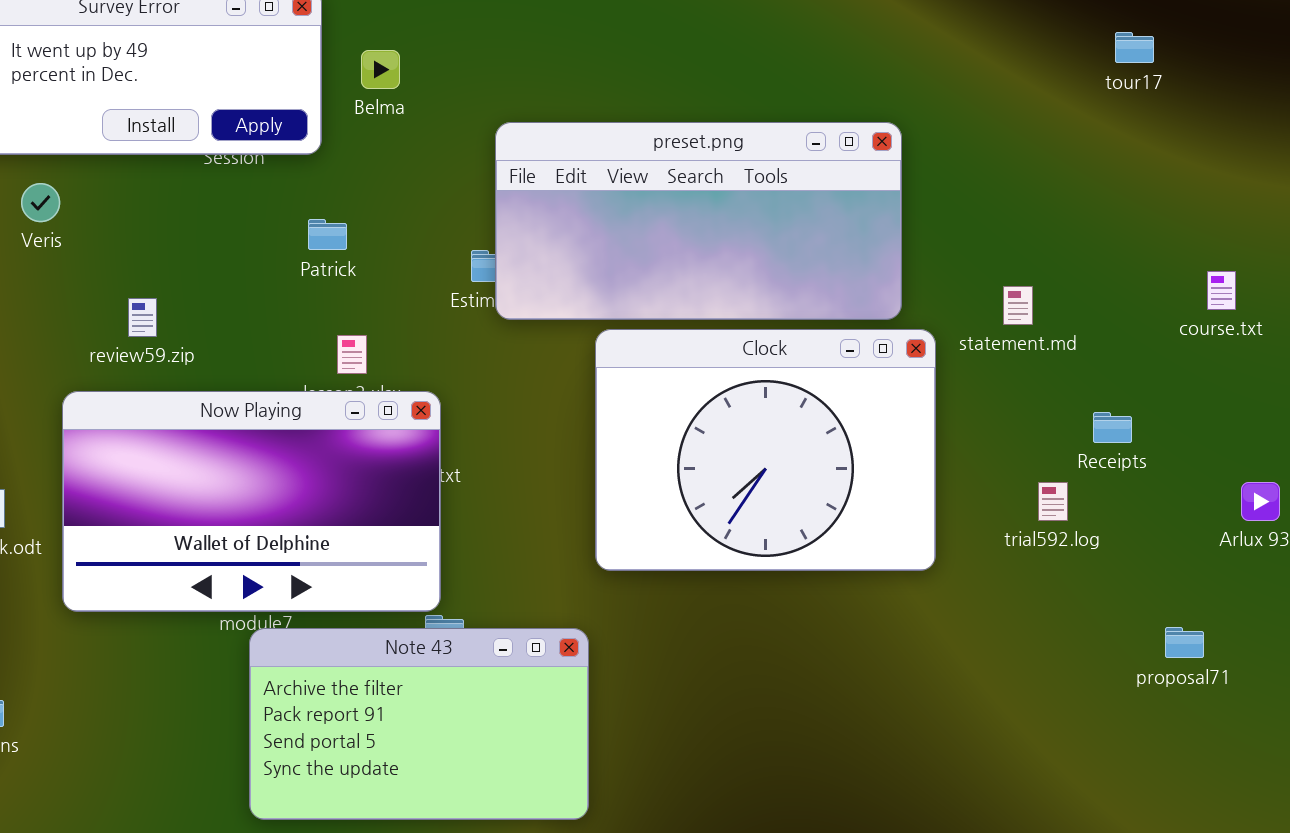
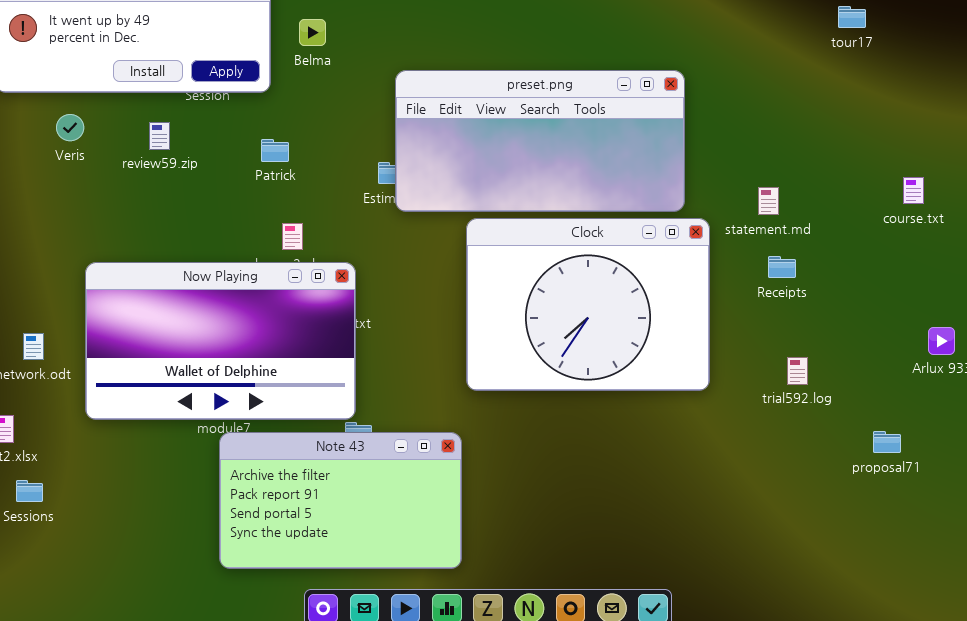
review59.zip: [128,298,157,337] -> [149,122,170,150], moved
Receipts: [1093,412,1132,443] -> [768,256,796,278], moved
trial592.log: [1038,482,1068,521] -> [787,357,808,385], moved

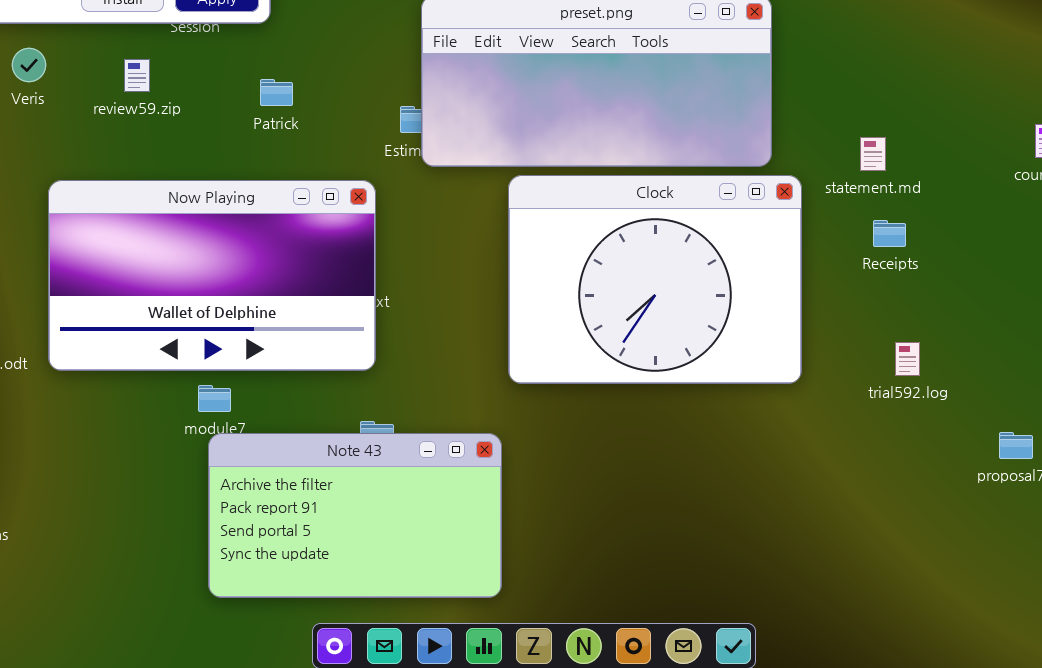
Now Playing: [85,262,356,420] -> [48,180,376,371], moved

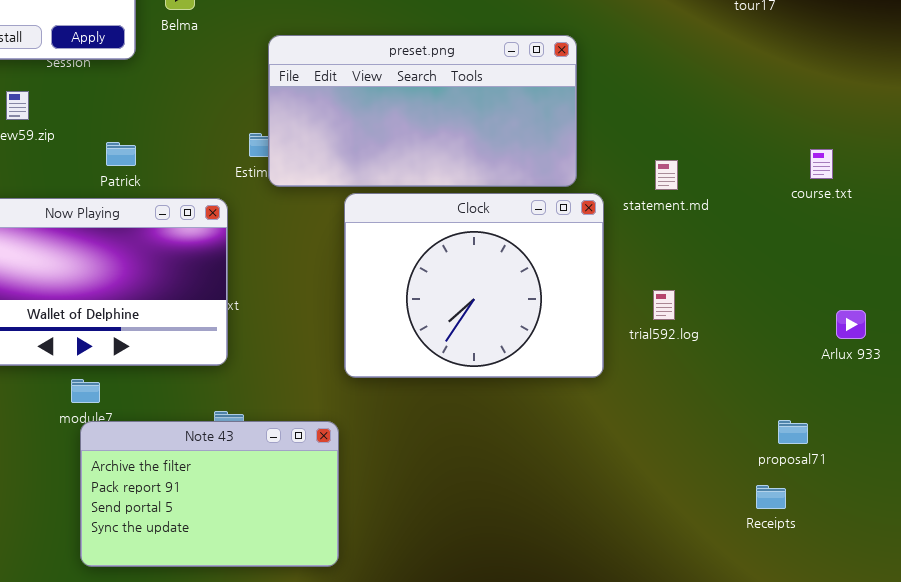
Patrick: [260,79,293,106] -> [106,142,136,166], moved
Receipts: [873,220,906,247] -> [756,485,786,509], moved
trial592.log: [895,342,920,376] -> [653,290,675,320], moved

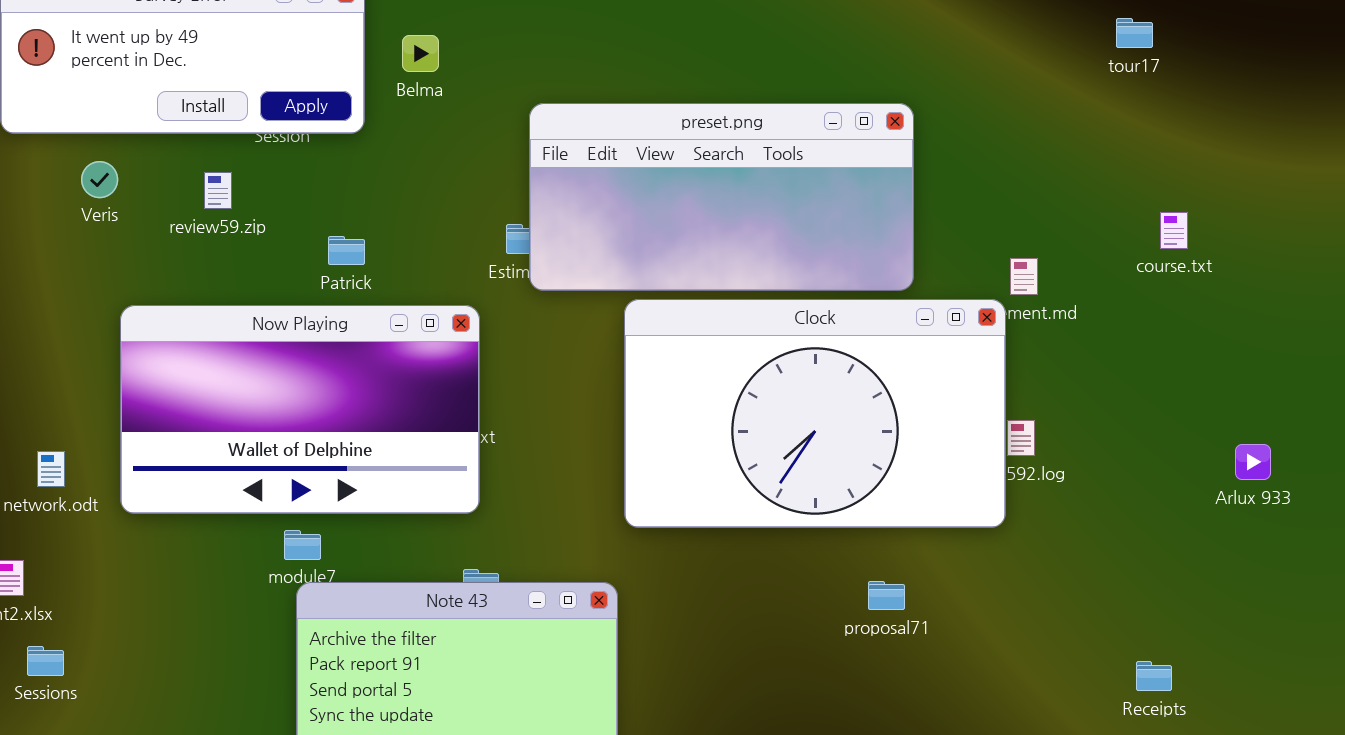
course.txt: [810,149,833,179] -> [1160,212,1188,249], moved
Clock: [344,193,604,378] -> [624,299,1006,528], resized
proposal71: [778,420,808,444] -> [868,581,905,610], moved

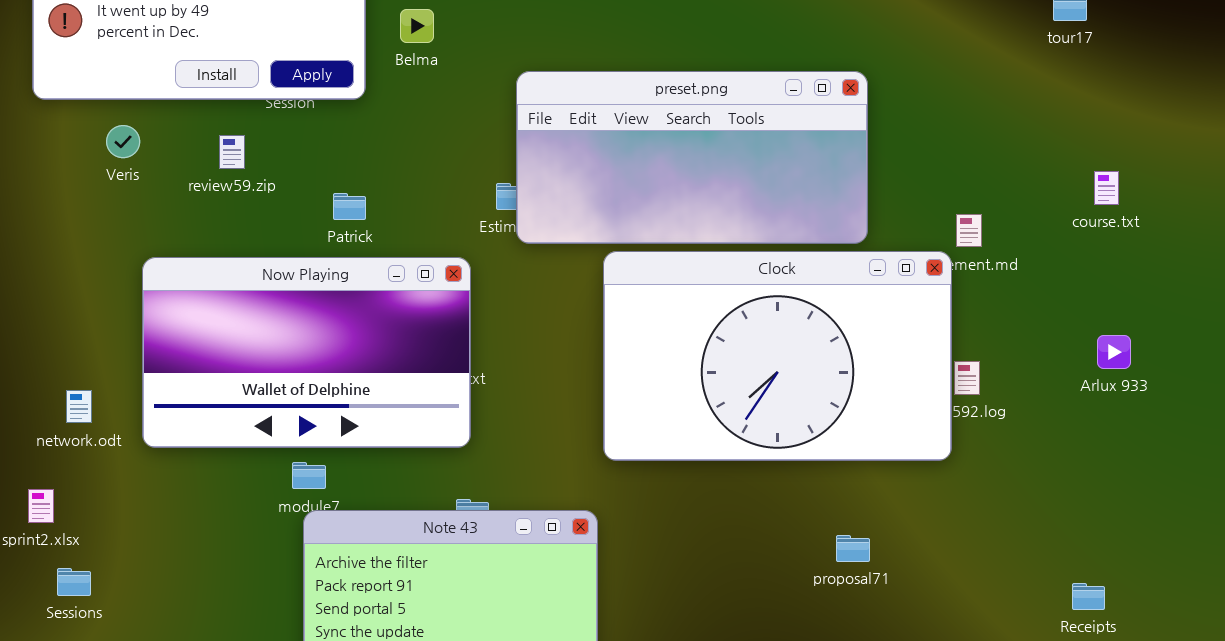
Arlux 933: [1235,444,1271,480] -> [1097,335,1131,369], moved
proposal71: [868,581,905,610] -> [836,535,870,562], moved

